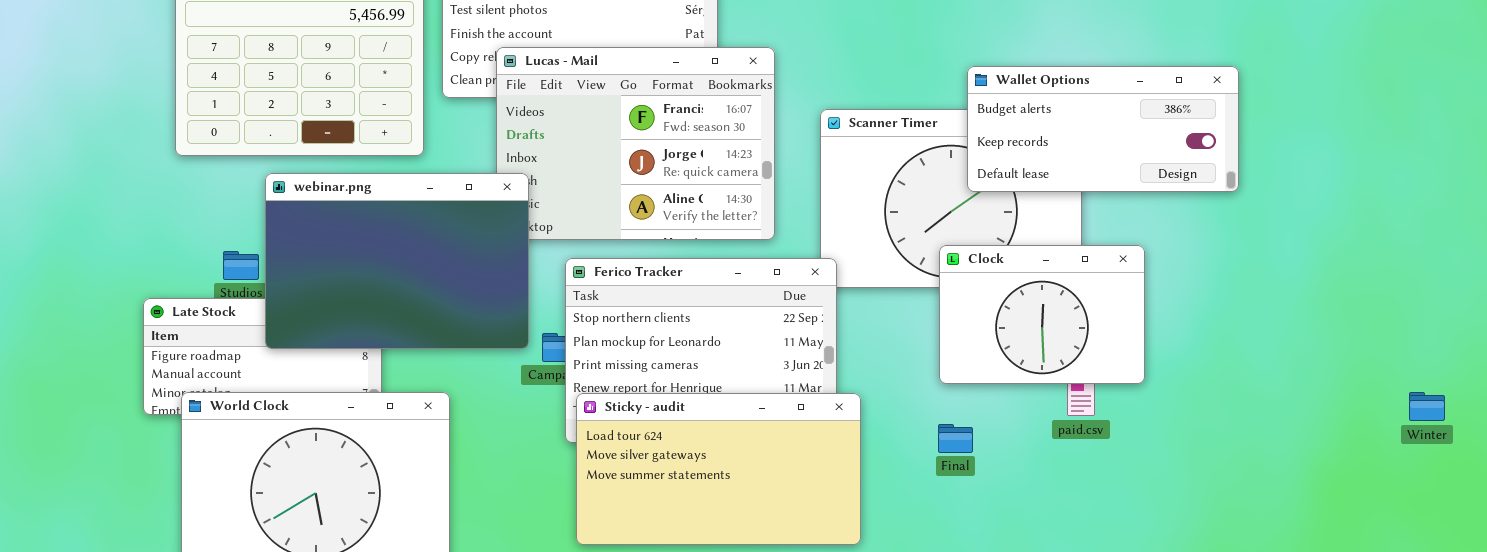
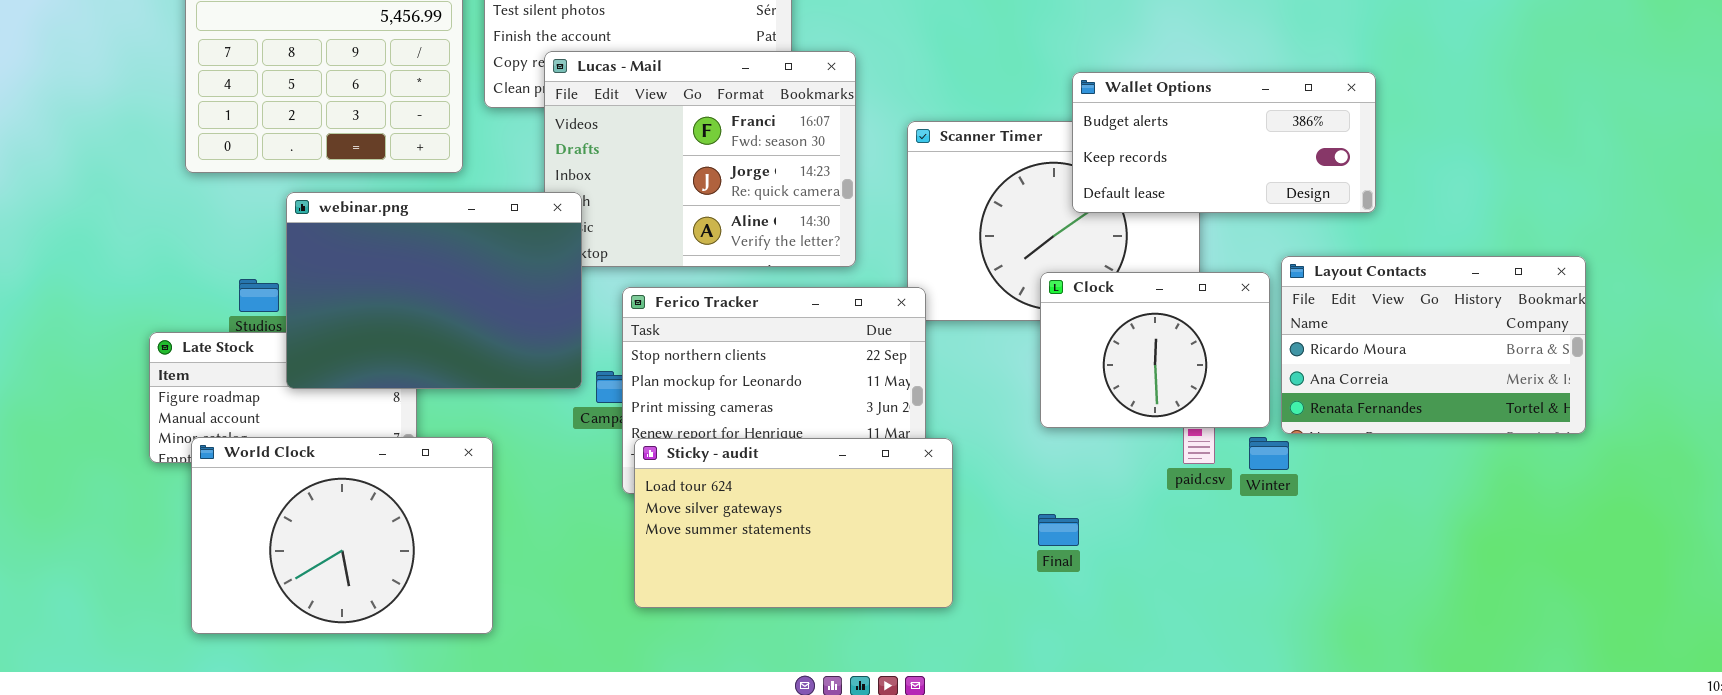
Layout Contacts: none -> [1281,256,1586,434], opened
Winter: [1409,392,1445,421] -> [1249,437,1289,470], moved
Final: [938,424,973,453] -> [1038,514,1079,546], moved

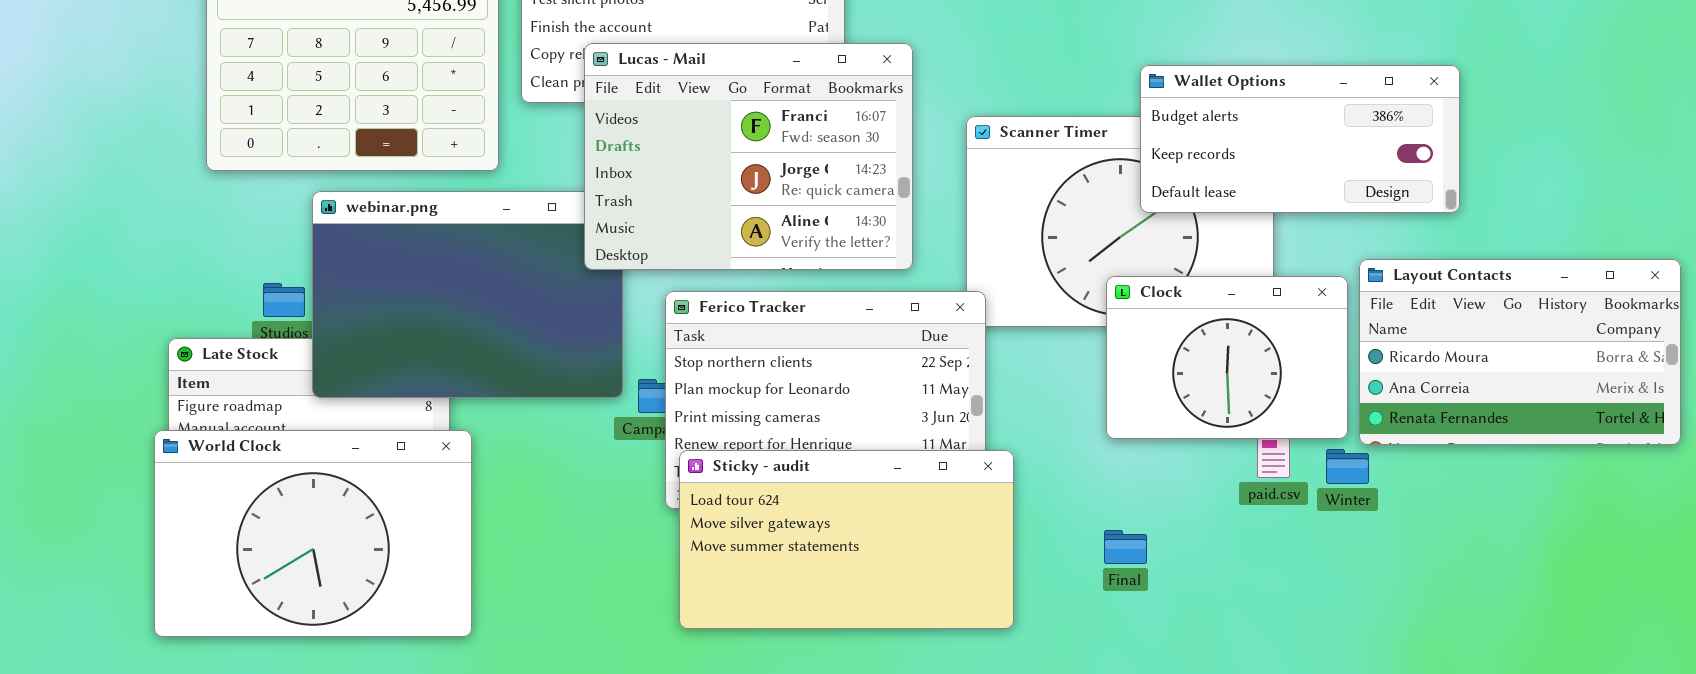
Lucas - Mail: [544,51,856,267] -> [584,43,913,270], raised
World Clock: [191,437,493,634] -> [154,430,472,637], moved

